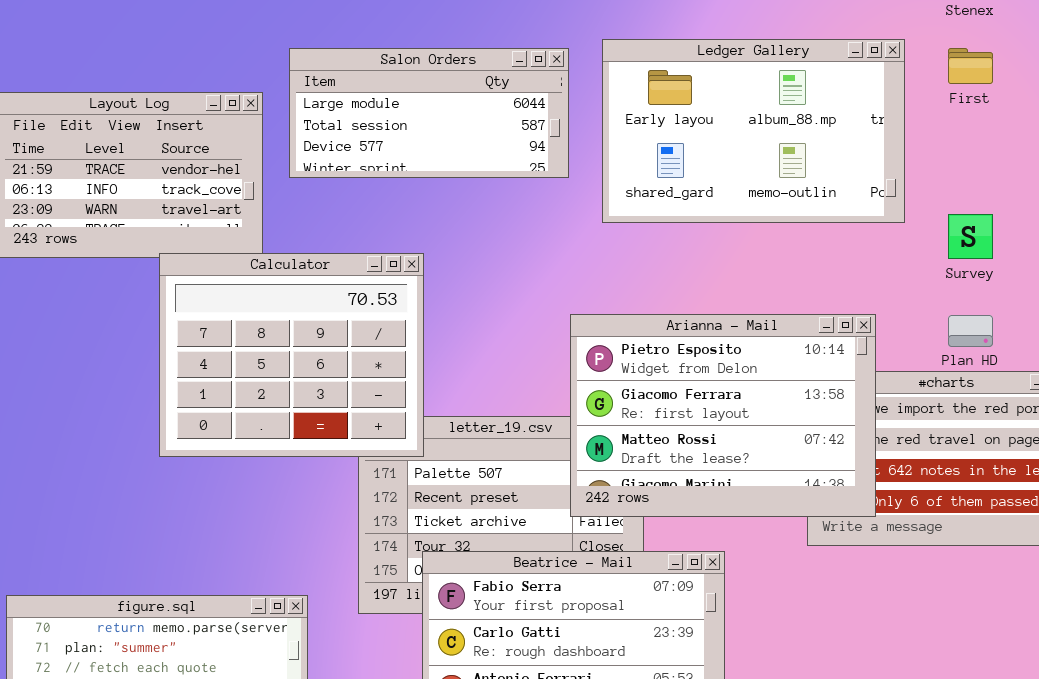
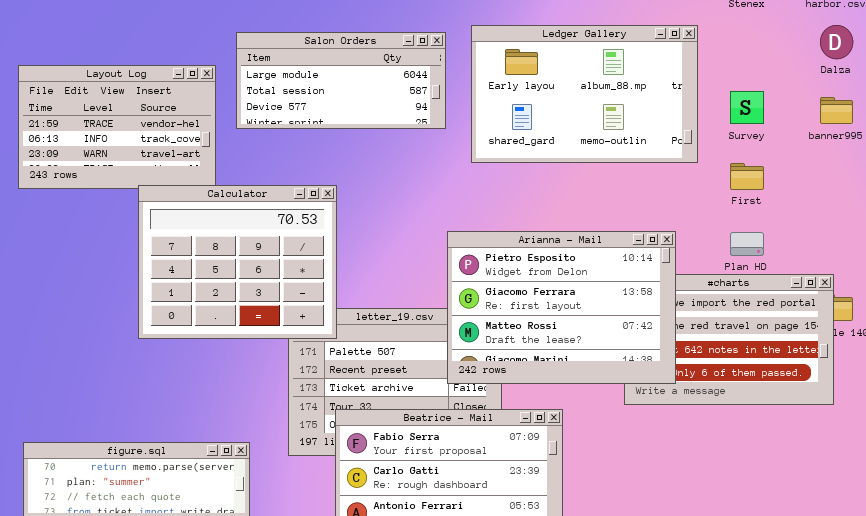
First: [948,48,993,84] -> [730,163,764,190], moved
Survey: [948,214,993,259] -> [730,91,764,124], moved

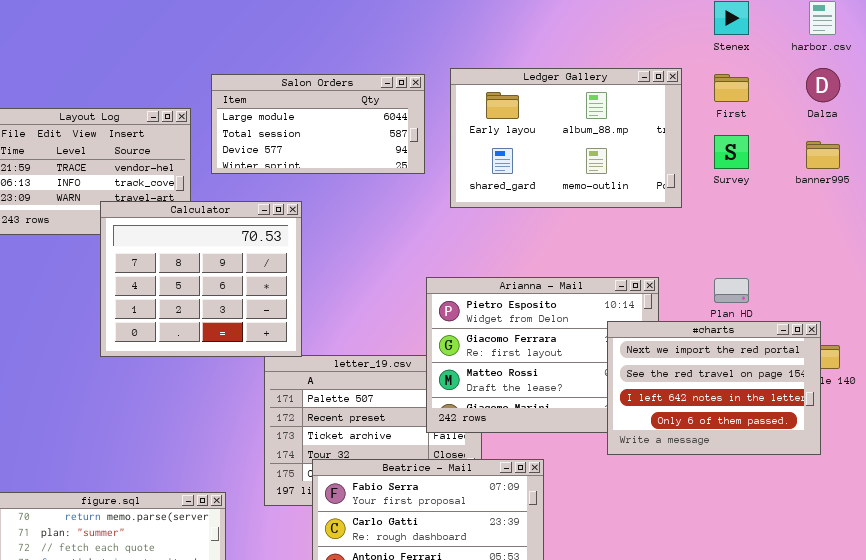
First: [730,163,764,190] -> [714,74,749,102], moved
Calculator: [138,185,337,339] -> [100,201,302,357], moved
#charts: [624,274,834,405] -> [607,321,821,455], raised

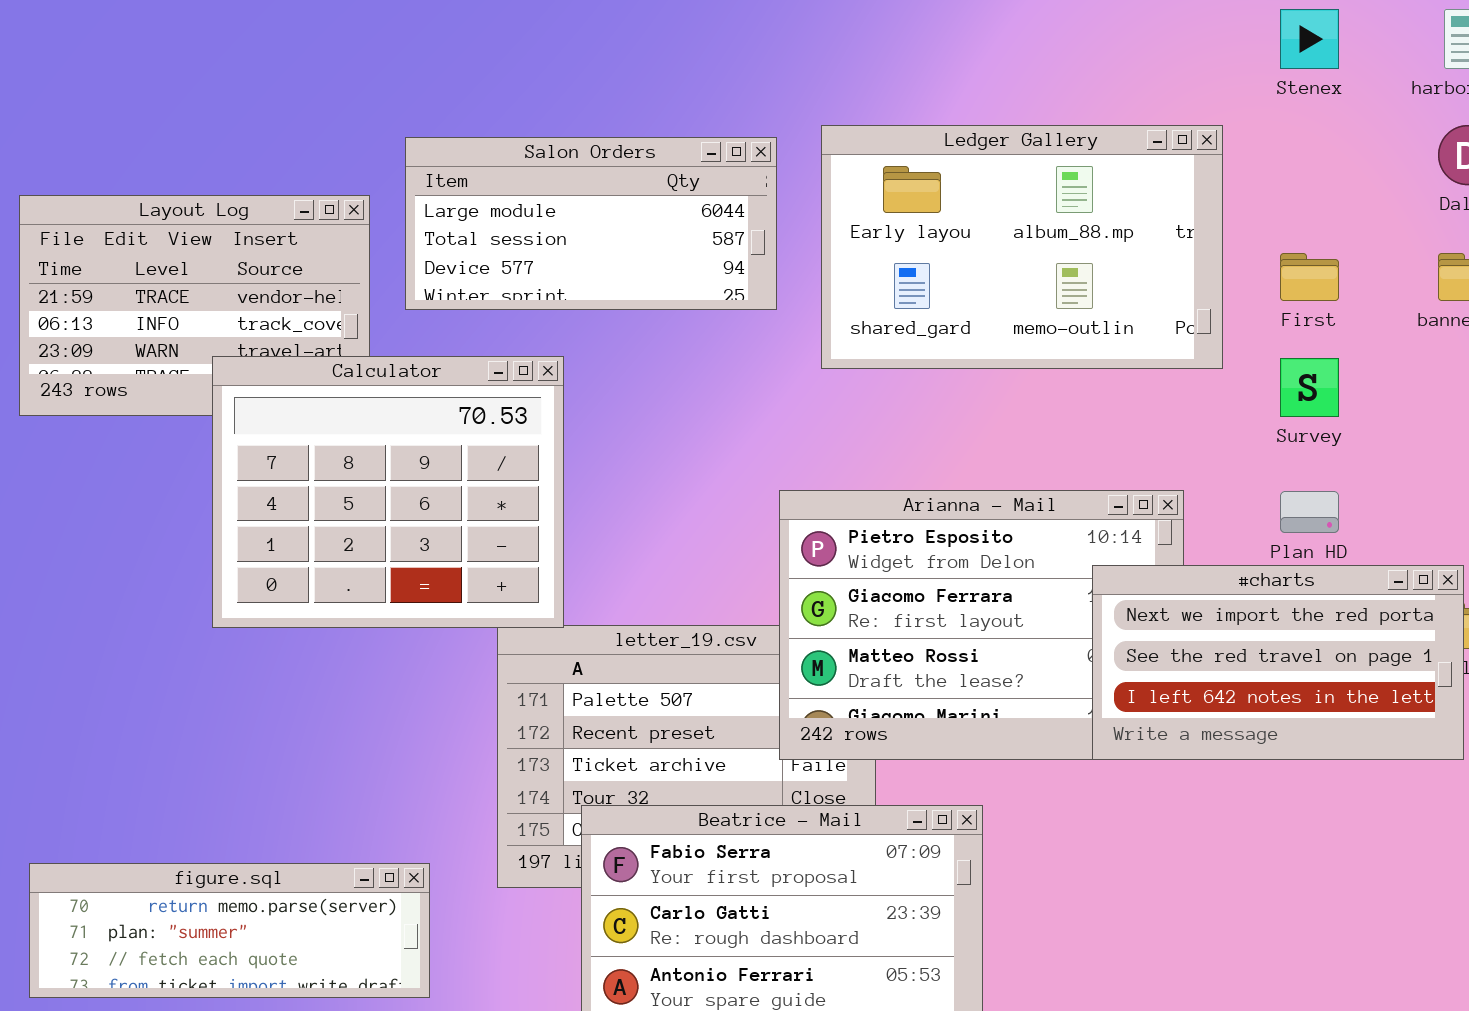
First: [714,74,749,102] -> [1280,253,1339,301], moved
Survey: [714,135,749,169] -> [1280,358,1339,417], moved
#charts: [607,321,821,455] -> [1092,565,1464,760], resized

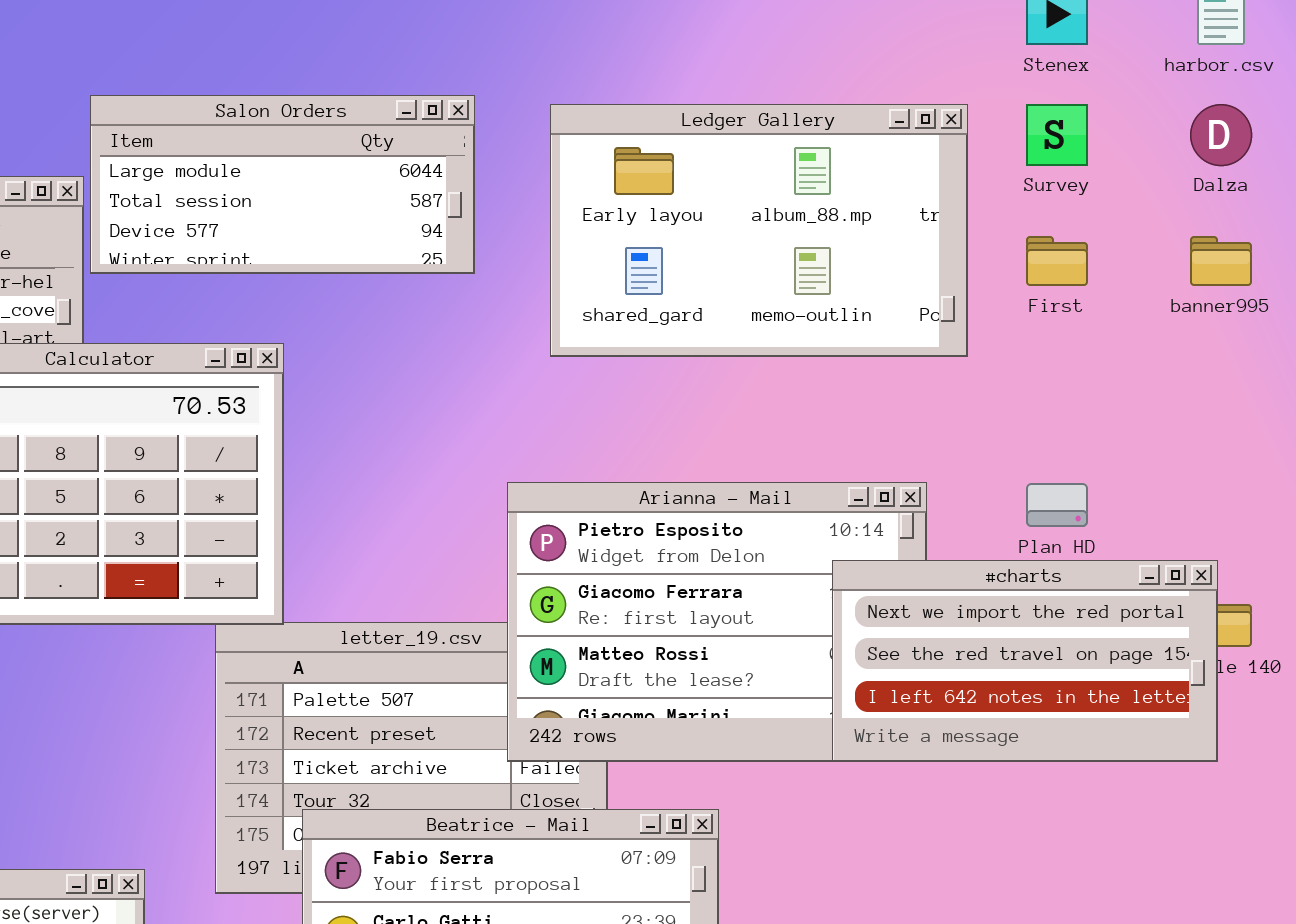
Salon Orders: [405,137,777,310] -> [90,95,475,274], moved
Survey: [1280,358,1339,417] -> [1026,104,1088,166], moved

